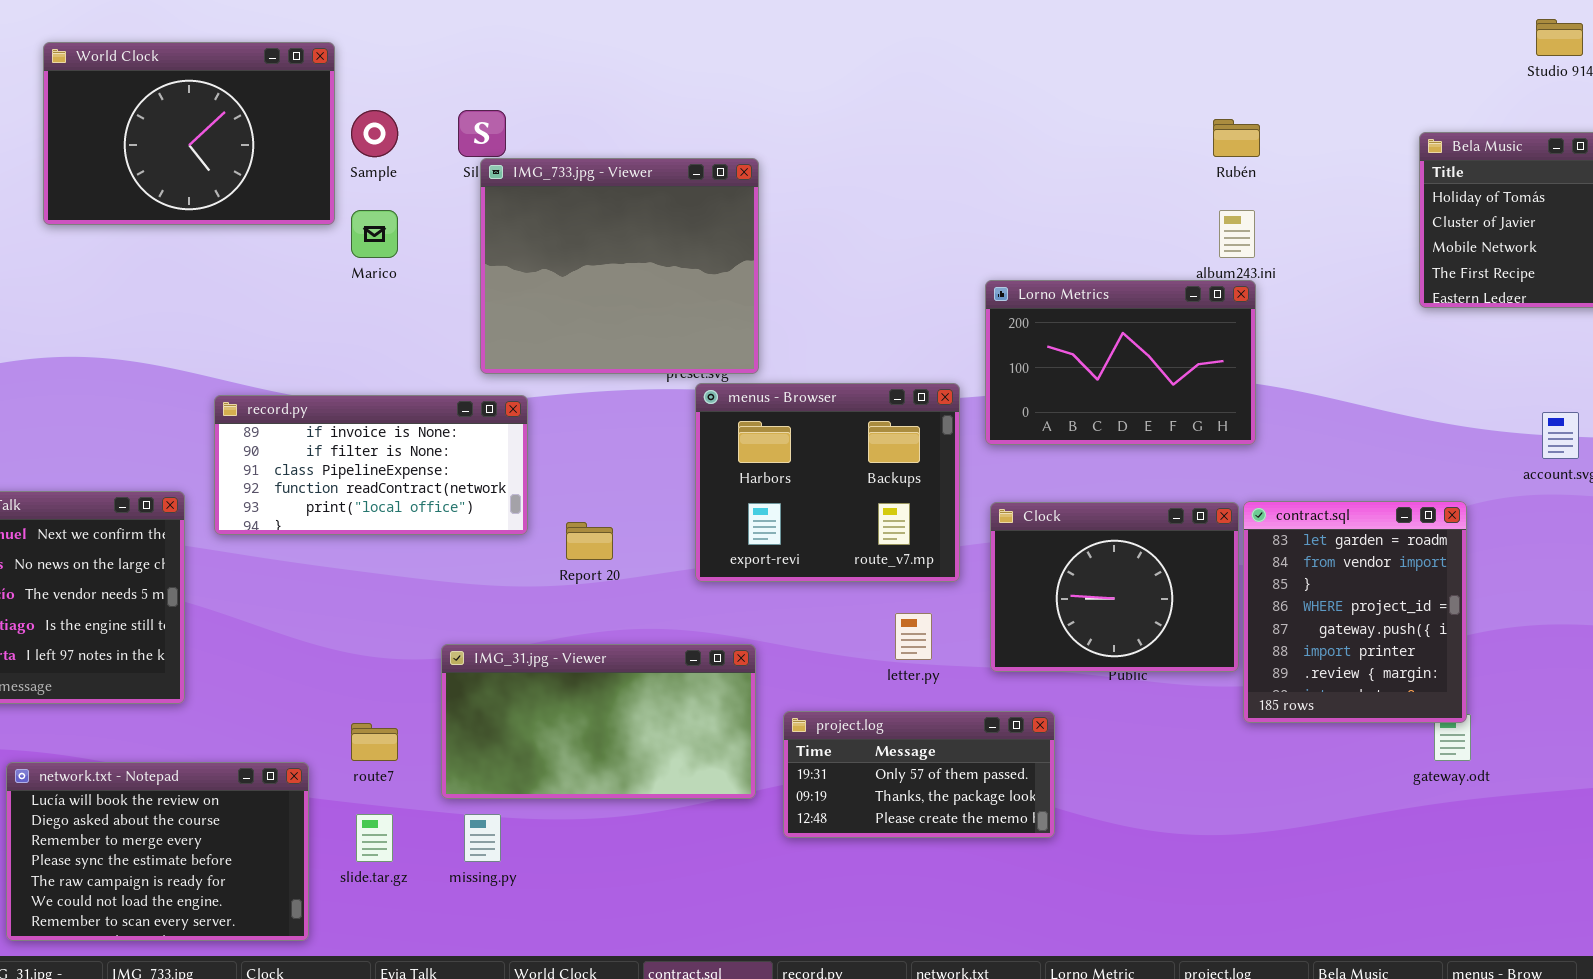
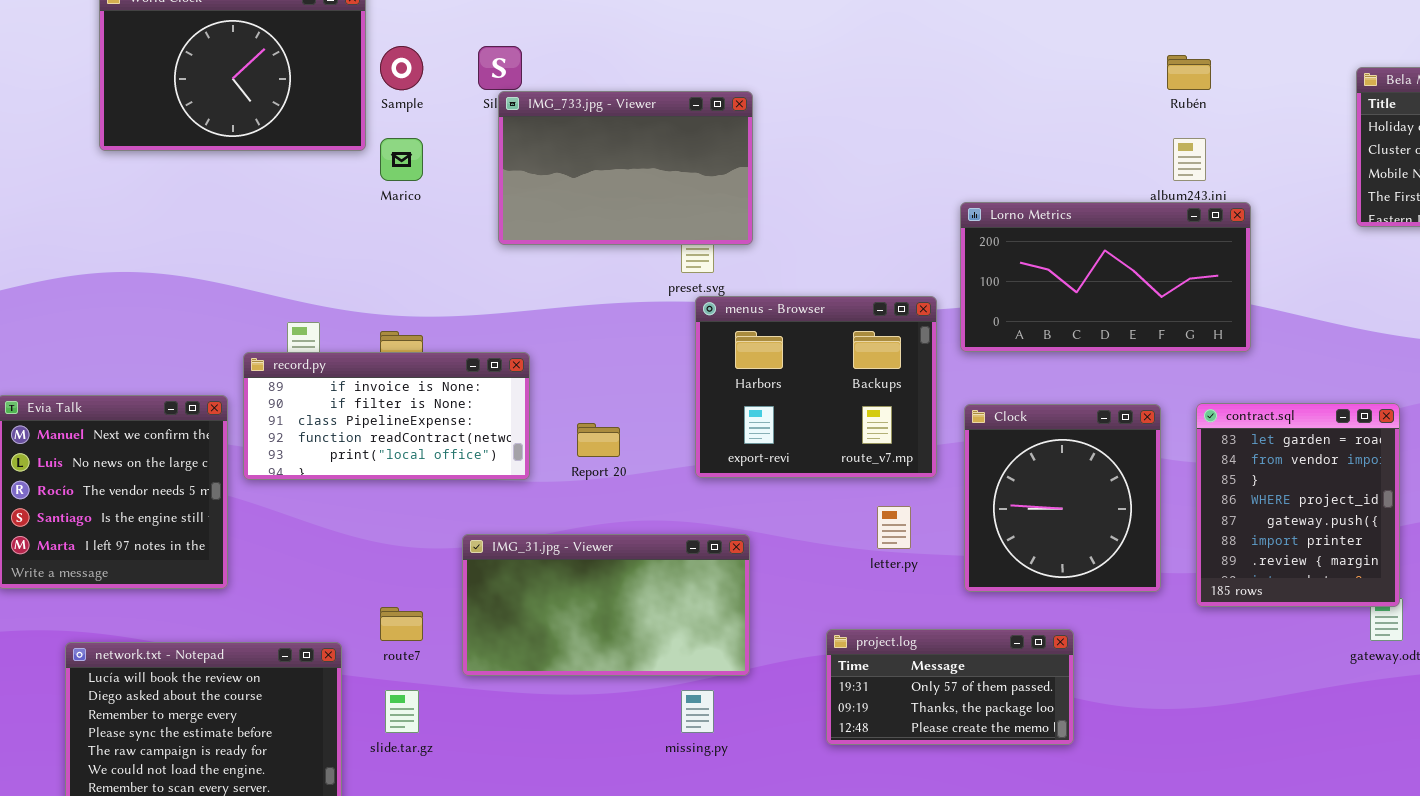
IMG_733.jpg - Viewer: [480,158,759,374] -> [498,91,753,245], resized
Lorno Metrics: [985,280,1256,445] -> [960,202,1251,352], resized
record.py: [214,395,528,535] -> [243,352,530,480], moved
Clock: [990,502,1239,672] -> [964,404,1161,592], resized
project.log: [783,711,1055,838] -> [826,629,1074,745], moved
missing.py: [464,814,501,862] -> [681,690,714,733], moved

